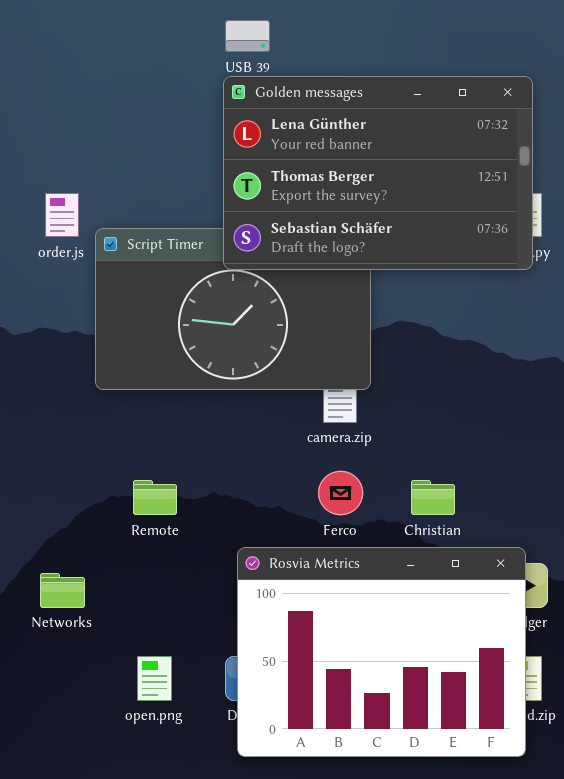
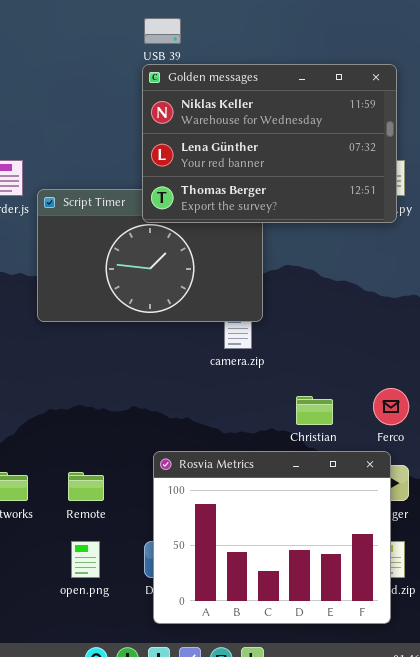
Golden messages: [223,76,533,270] -> [142,64,397,223], scrolled up 1 row
Ferco: [318,471,363,515] -> [373,388,409,425], moved
Remote: [133,480,177,515] -> [68,472,104,501], moved

